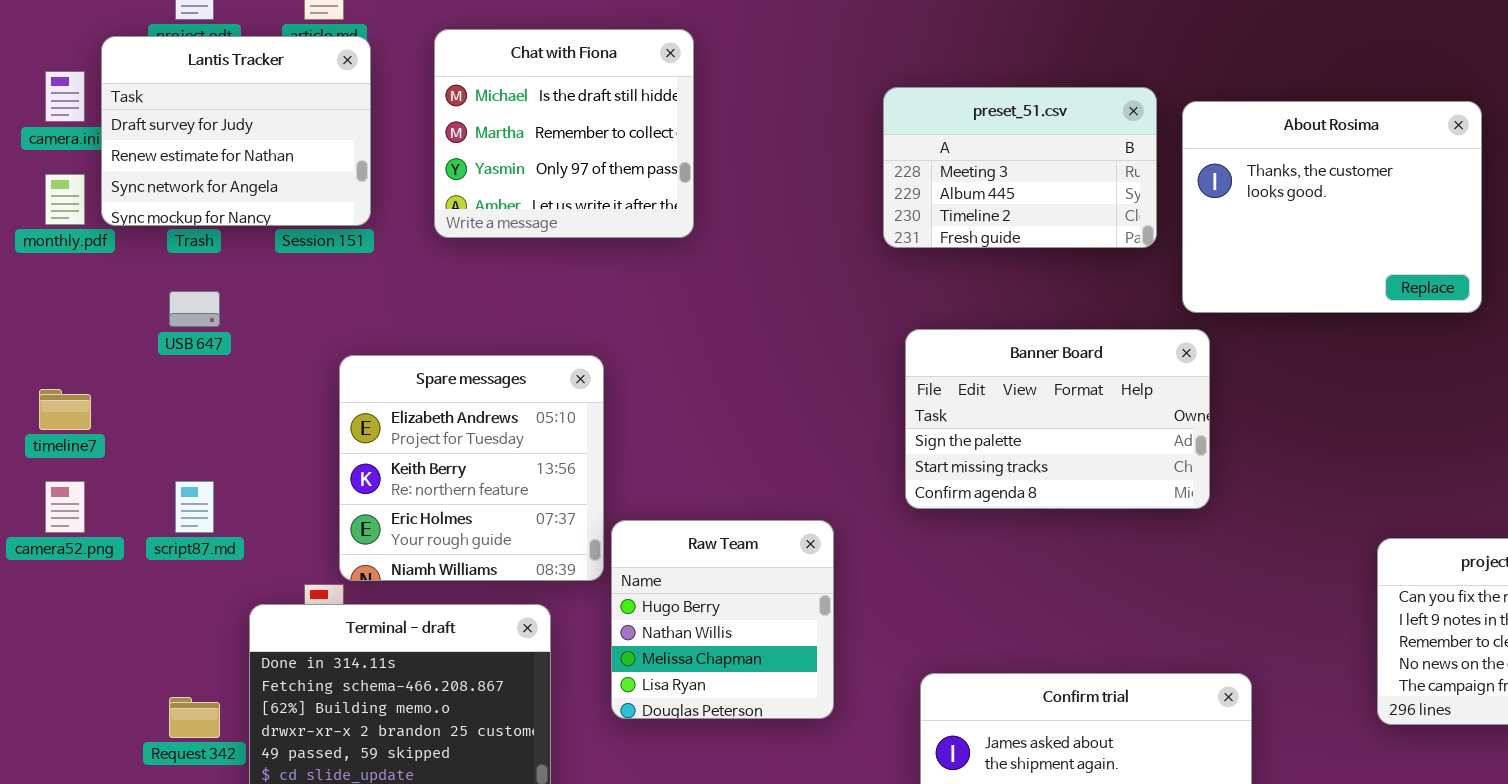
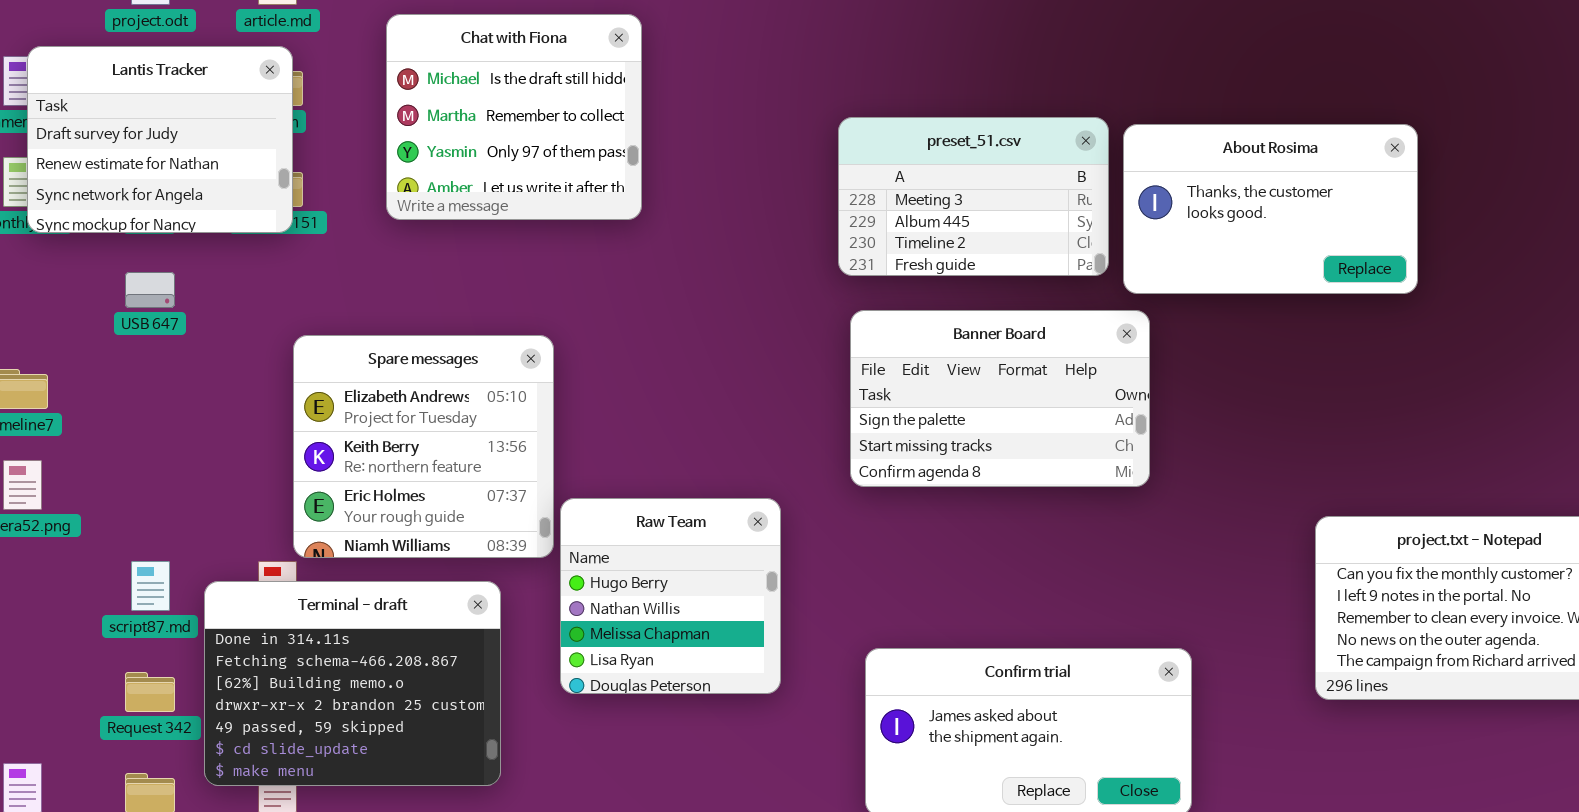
Lantis Tracker: [101,36,371,226] -> [27,46,293,233], moved
preset_51.csv: [883,87,1157,248] -> [838,117,1109,276], moved
About Rosima: [1182,101,1482,313] -> [1123,124,1418,294], resized
script87.md: [175,481,214,533] -> [131,561,170,611], moved

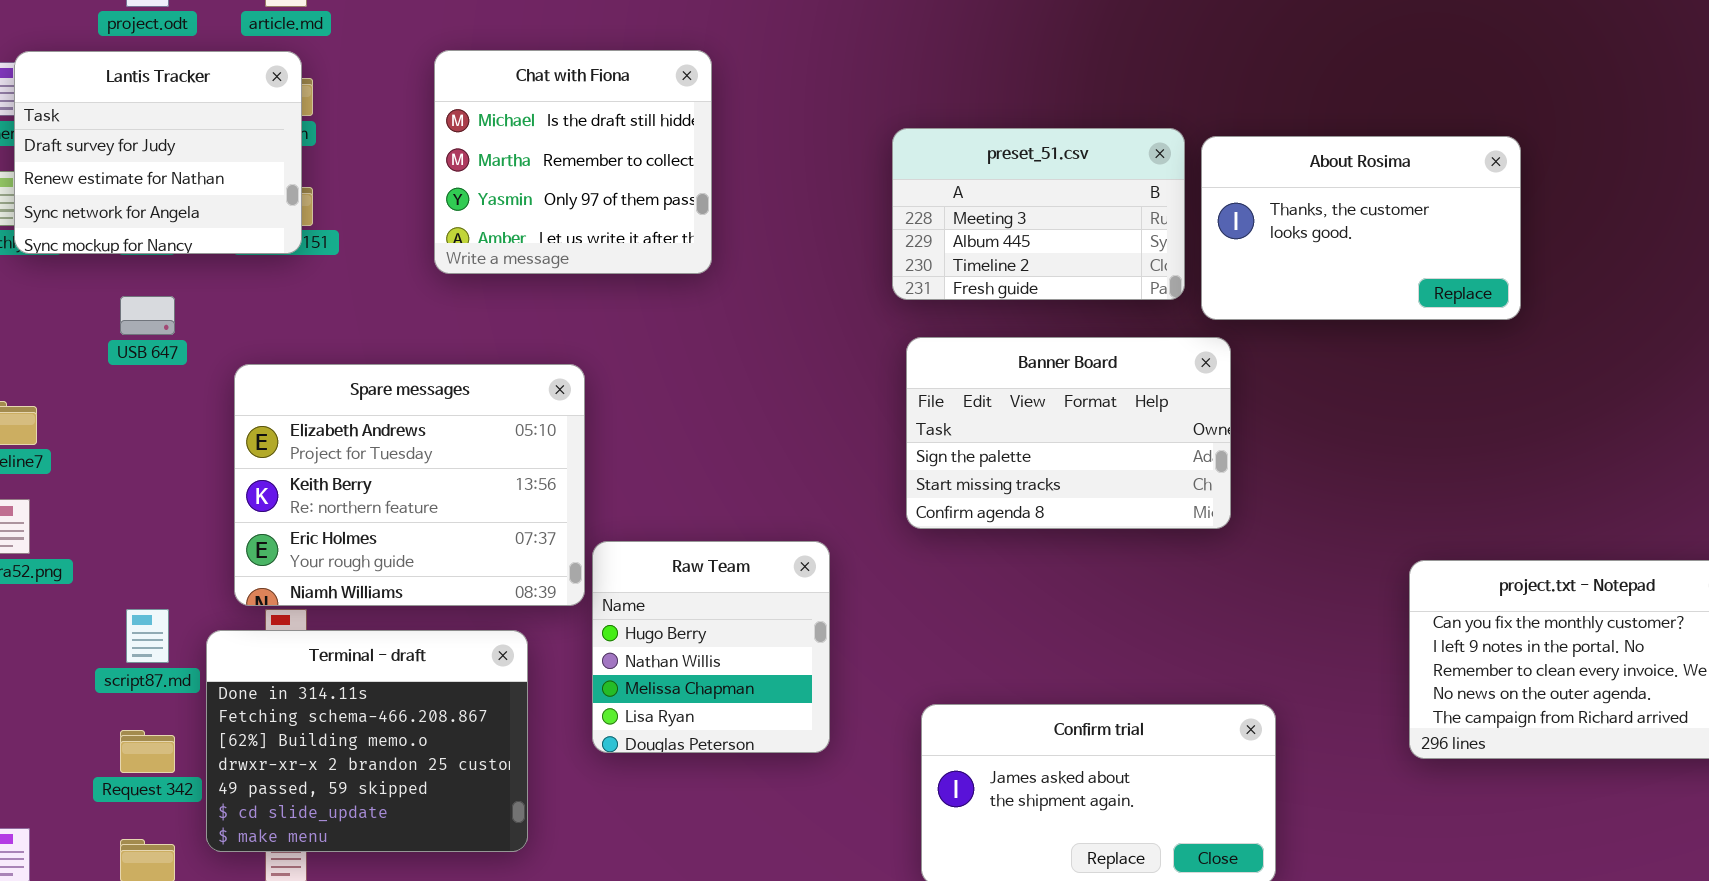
Chat with Fiona: [386,14,642,220] -> [434,50,712,274], moved
Spare messages: [293,335,554,558] -> [234,364,585,606], resized

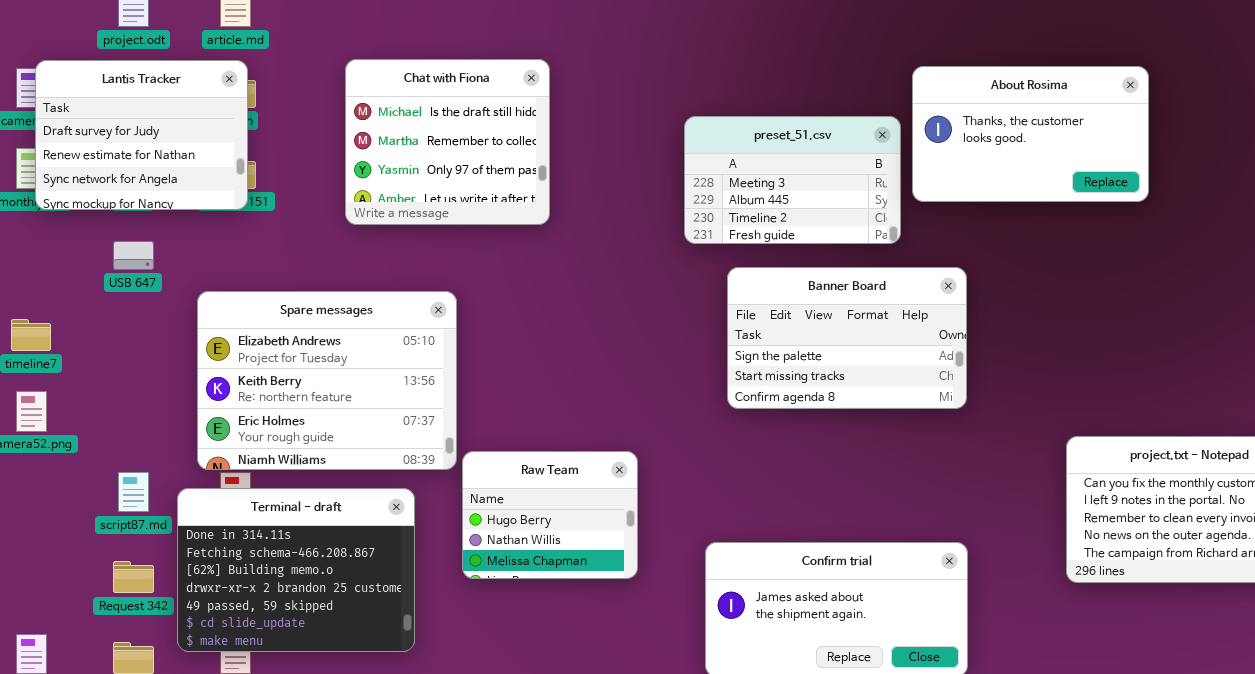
About Rosima: [1201,136,1521,320] -> [912,66,1149,202], moved
Banner Board: [906,337,1231,529] -> [727,267,967,409], moved
Raw Team: [592,541,830,753] -> [462,451,638,579], resized

